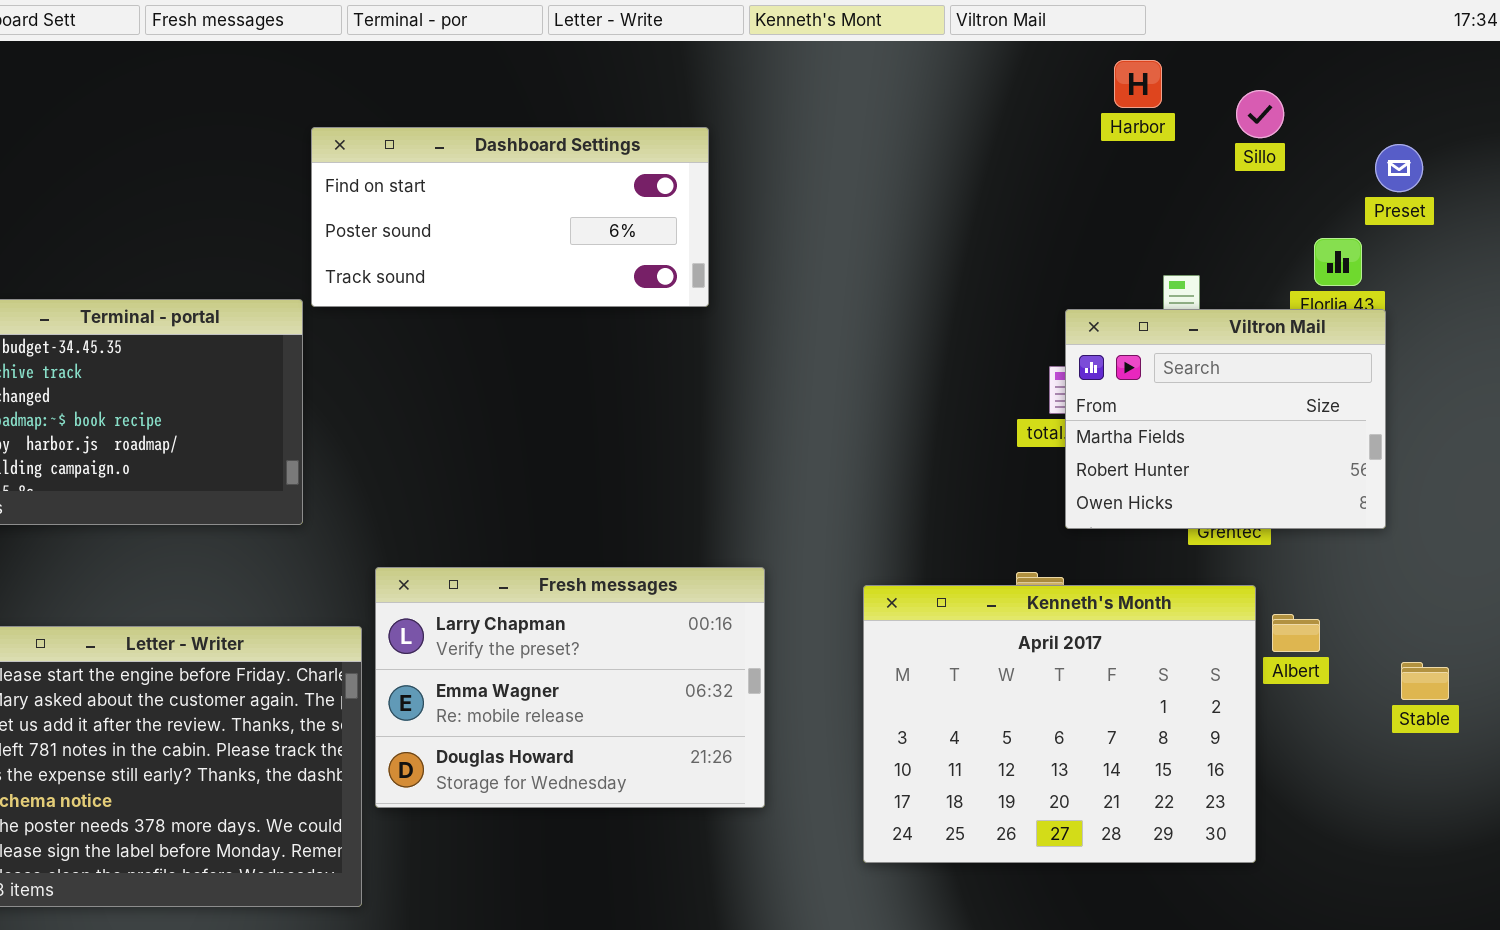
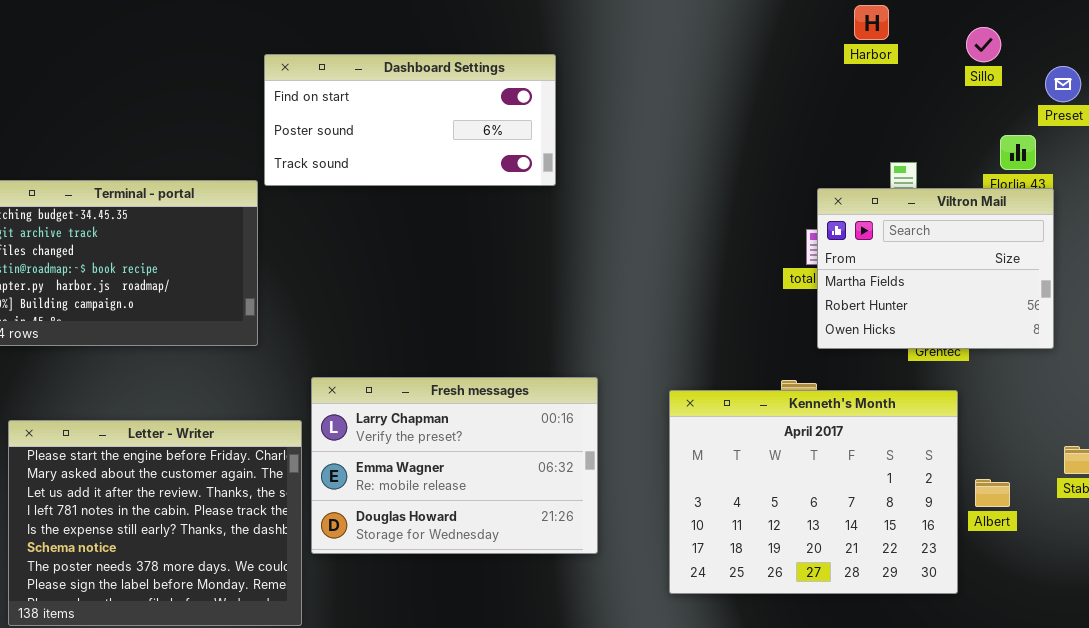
Sillo: [1236,90,1284,138] -> [966,27,1001,62], moved
Albert: [1272,614,1320,652] -> [975,479,1010,507], moved

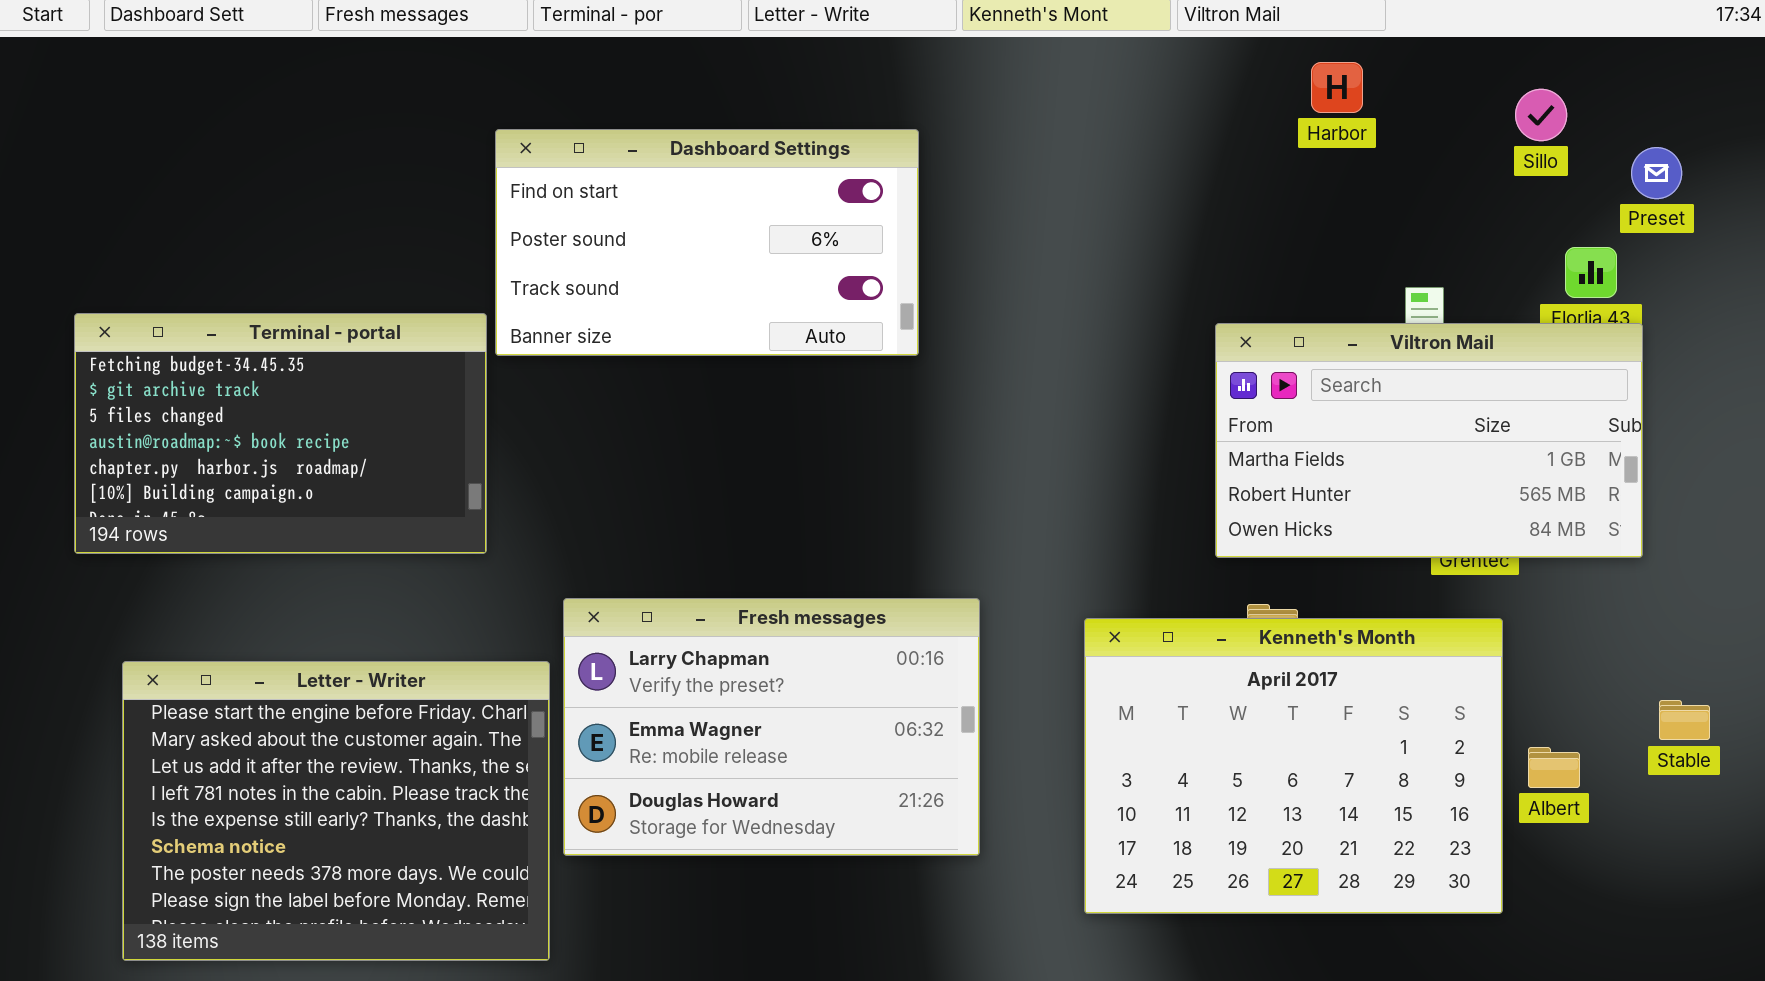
Harbor: [854,5,889,40] -> [1311,62,1363,113], moved
Dashboard Settings: [264,54,556,186] -> [495,129,919,356], resized
Viltron Mail: [817,188,1054,349] -> [1215,323,1643,558], resized

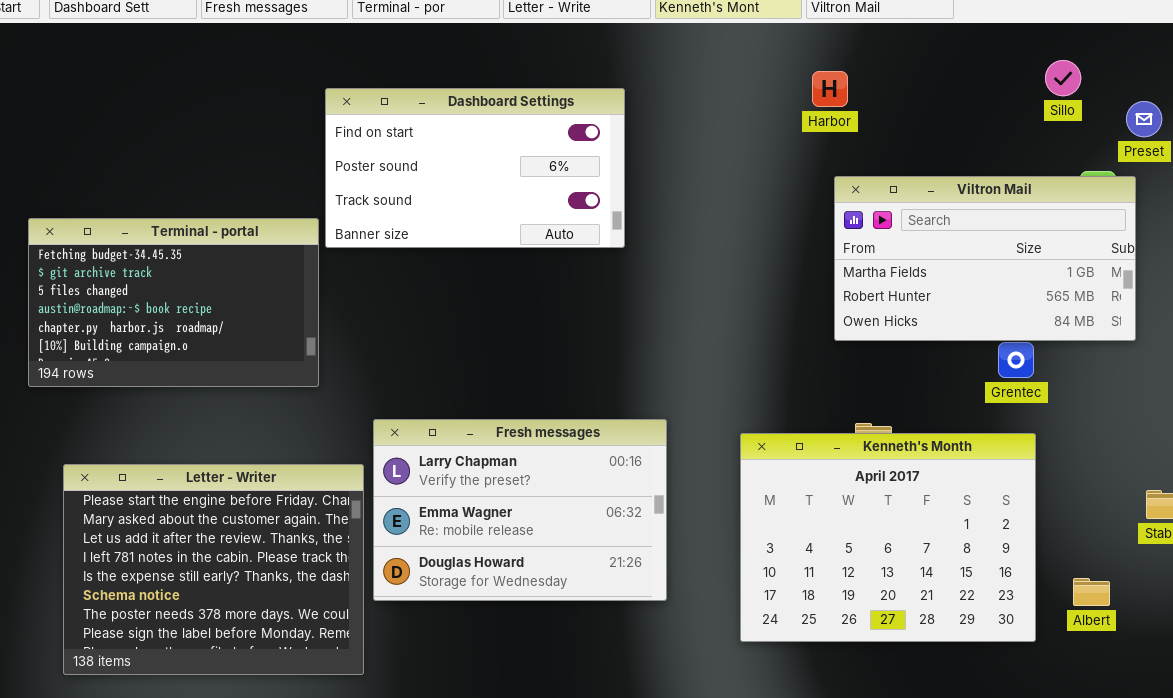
Harbor: [1311,62,1363,113] -> [812,71,848,107], moved
Viltron Mail: [1215,323,1643,558] -> [834,176,1136,341], moved
Albert: [1528,747,1580,788] -> [1073,578,1110,606], moved

